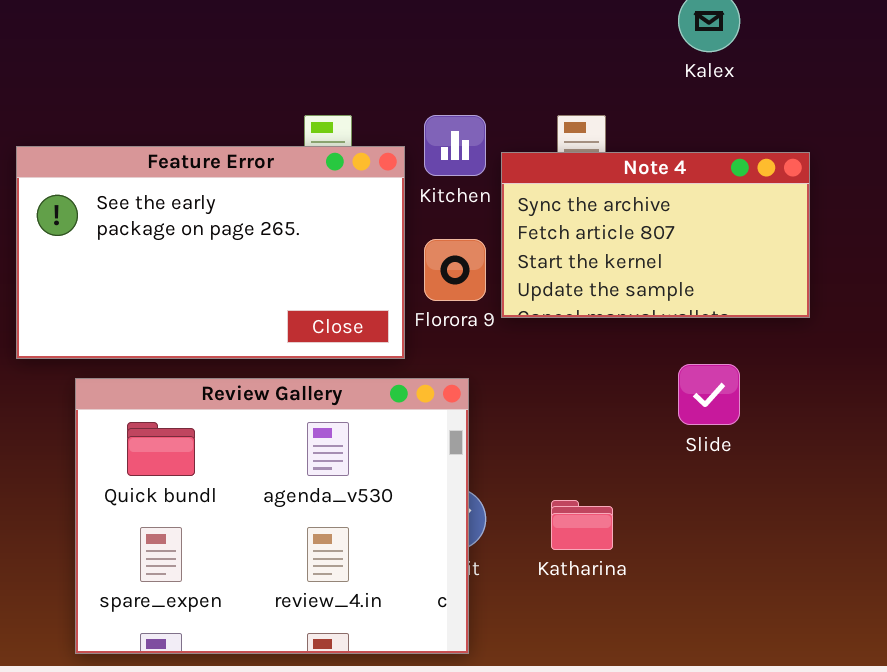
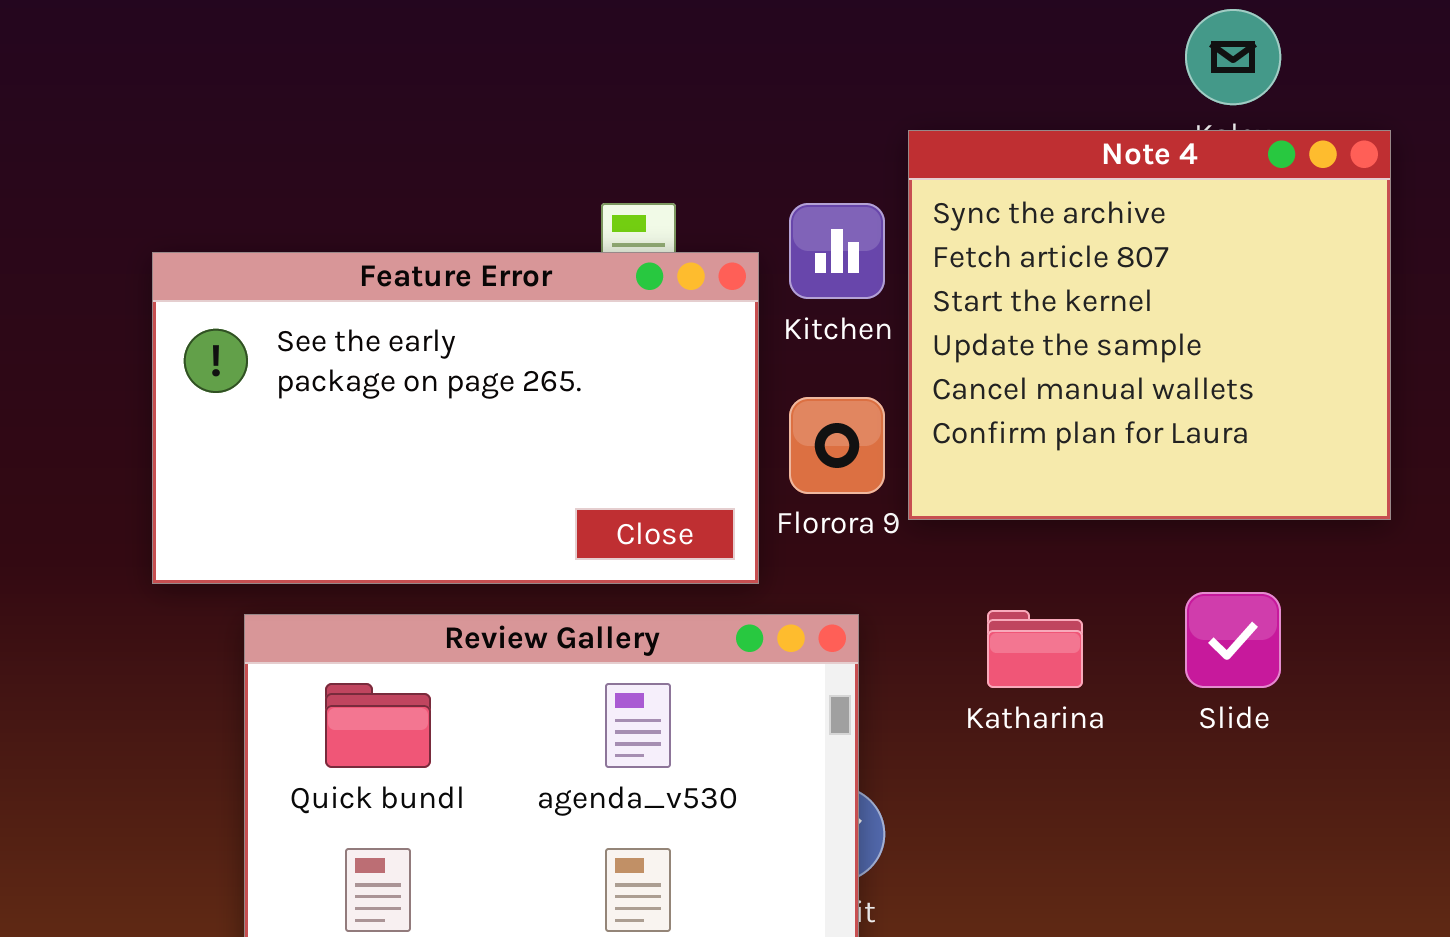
Note 4: [501,152,810,318] -> [908,130,1391,520], resized
Katharina: [551,500,613,550] -> [987,610,1083,688], moved

